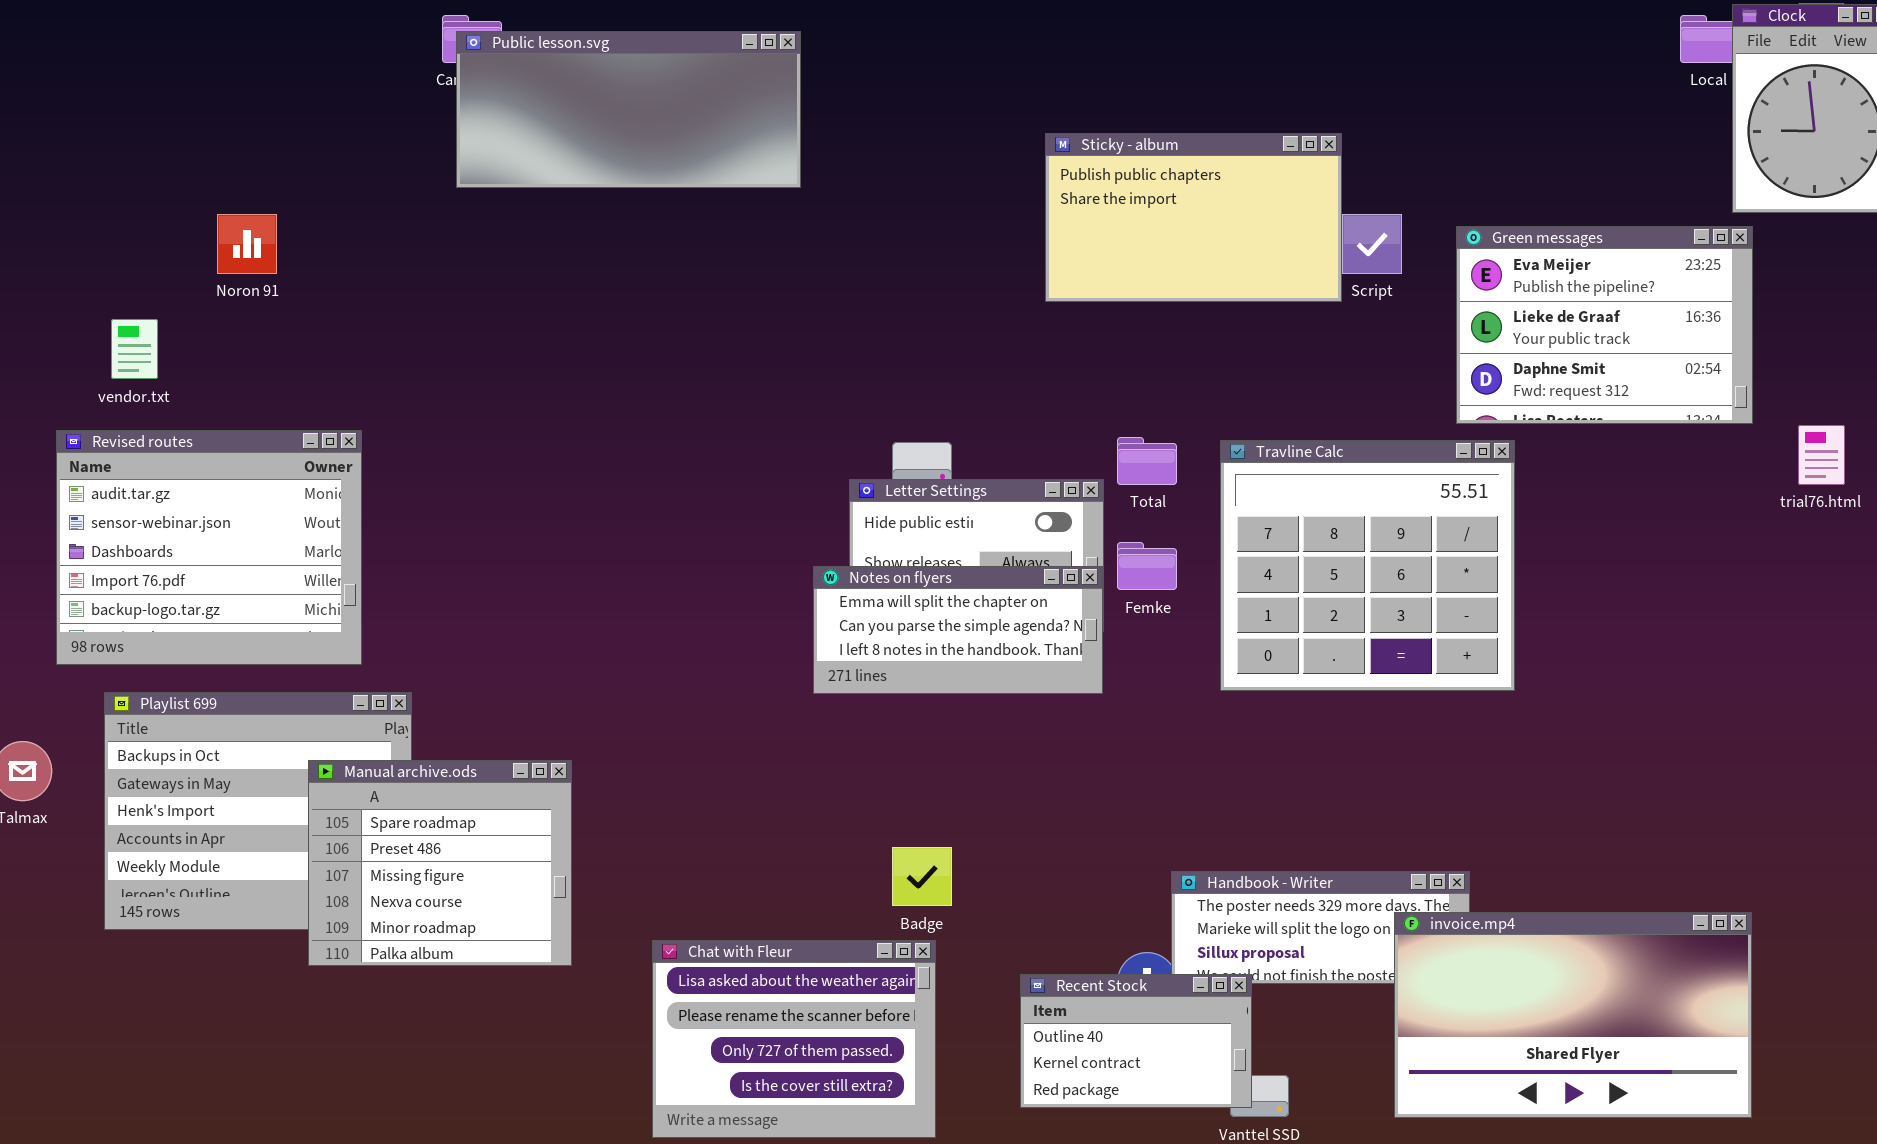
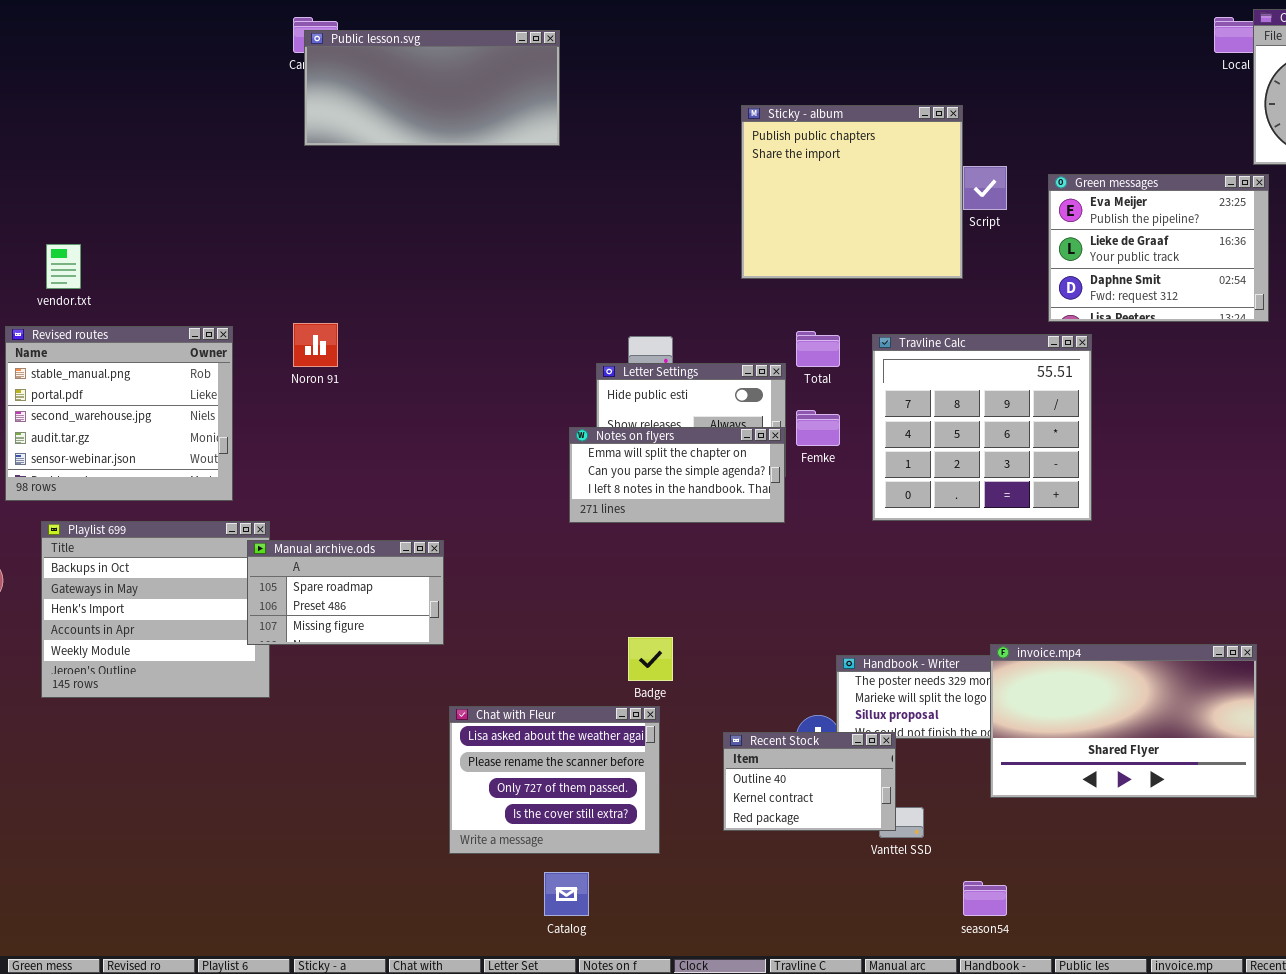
Sticky - album: [1045,133,1342,302] -> [741,105,963,279], resized
Noron 91: [217,214,277,274] -> [293,323,338,367], moved
Revised routes: [56,430,362,665] -> [5,326,233,501], scrolled up 3 rows
Manual archive.ods: [308,760,572,966] -> [247,540,444,645], moved, resized
invoice.mp4: [1394,912,1752,1118] -> [990,644,1257,798], moved

